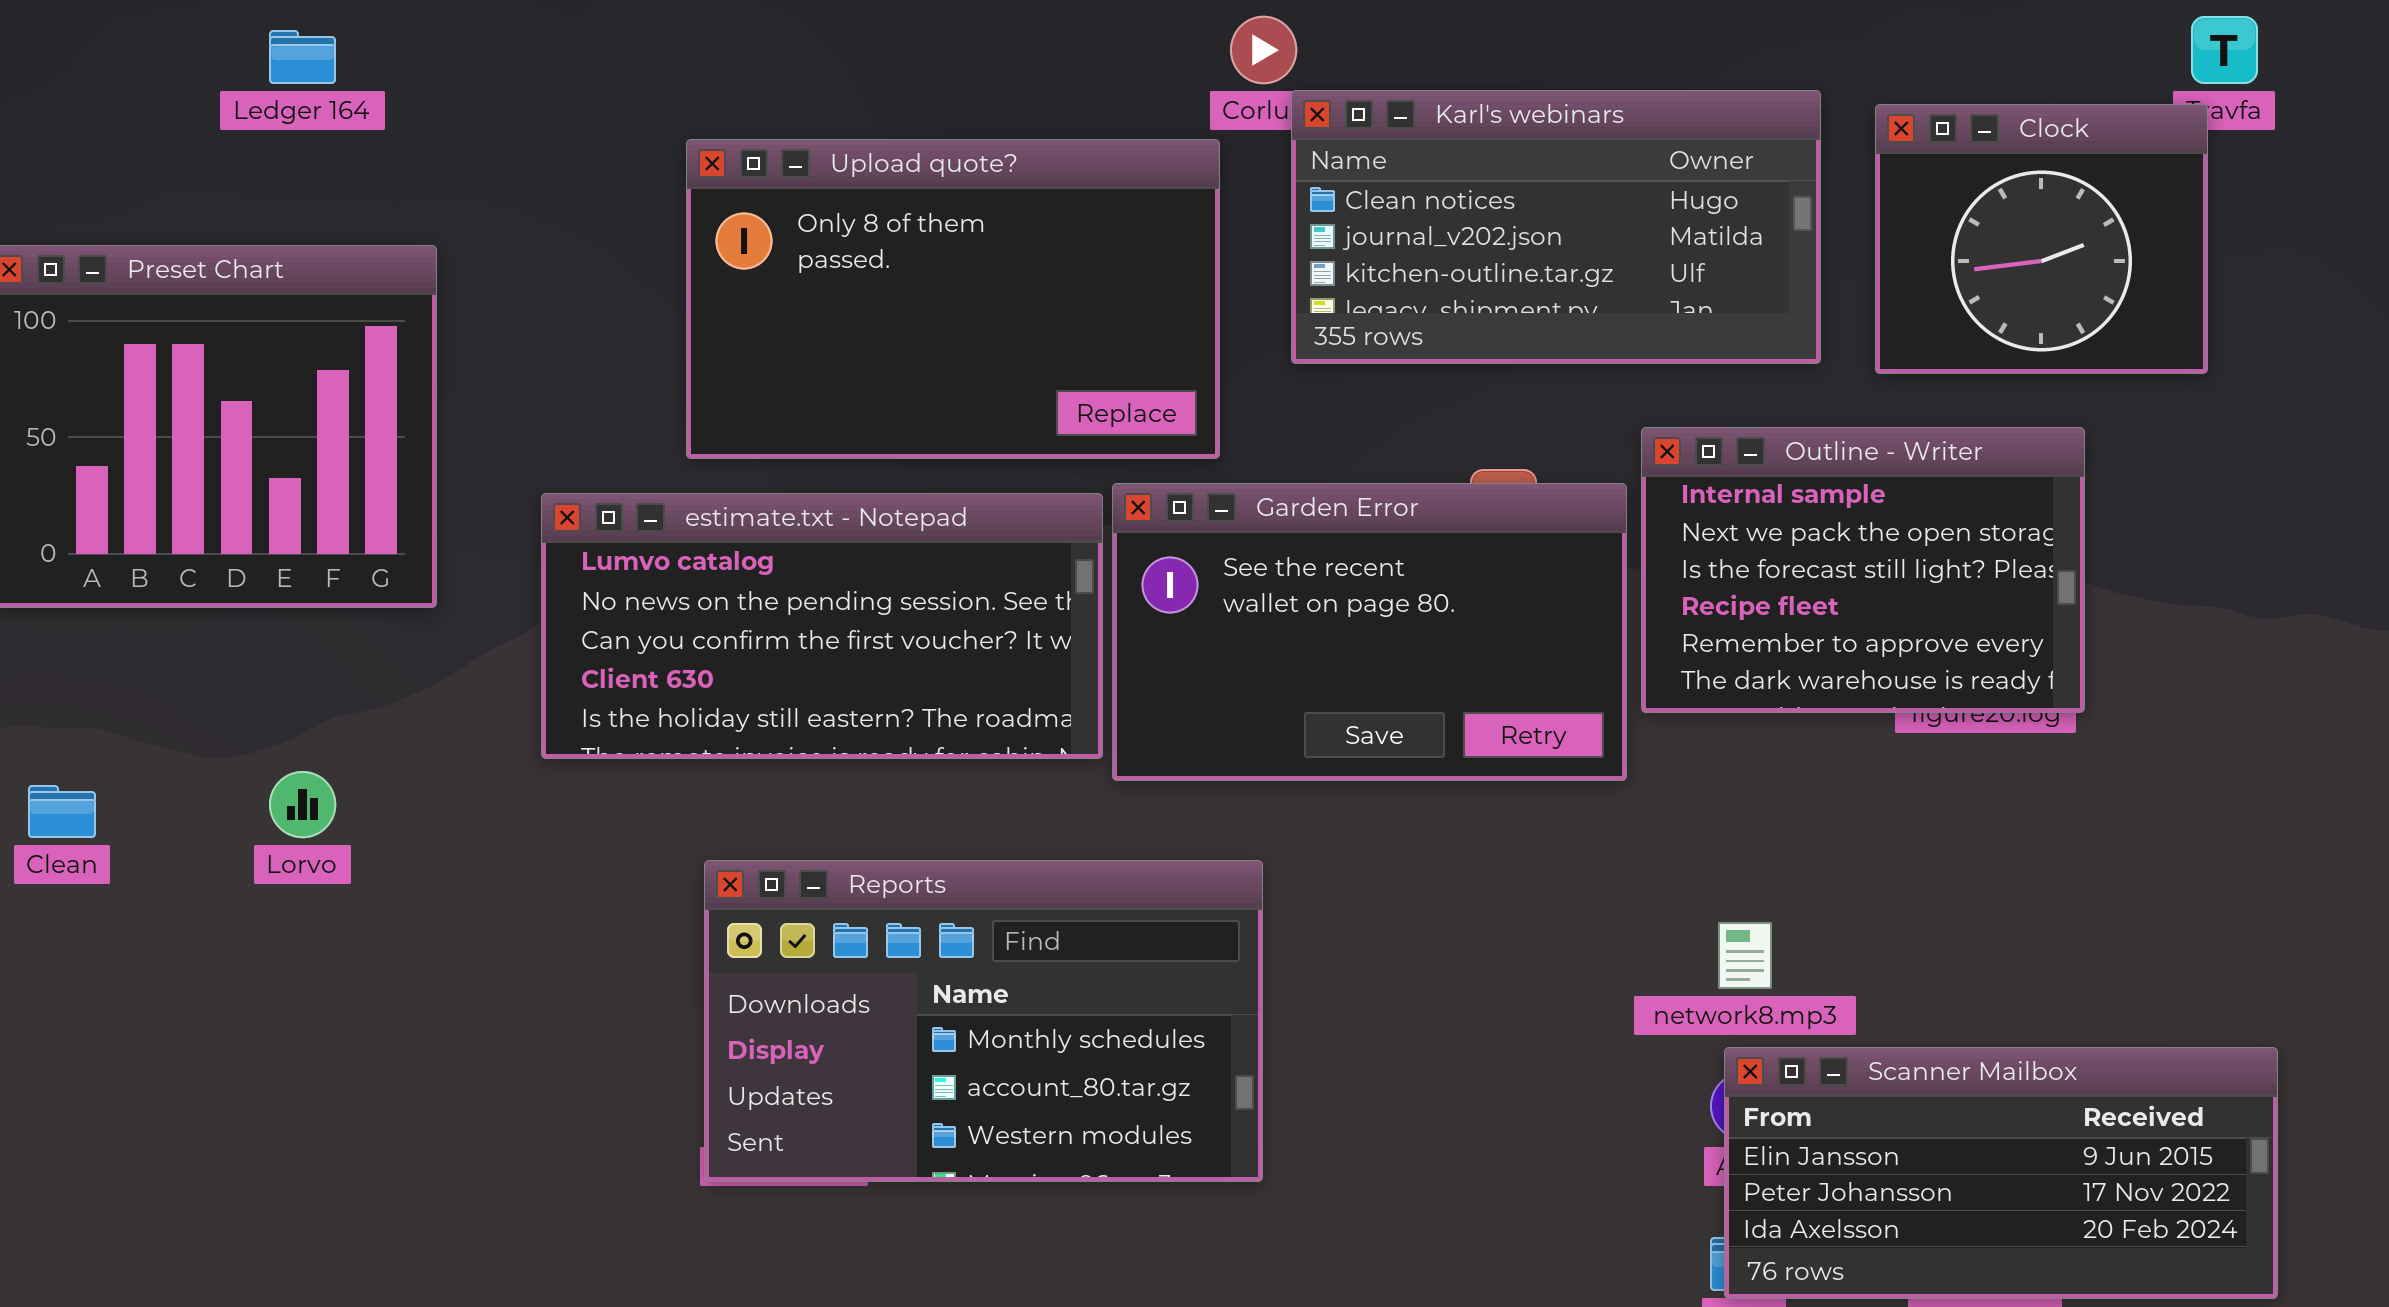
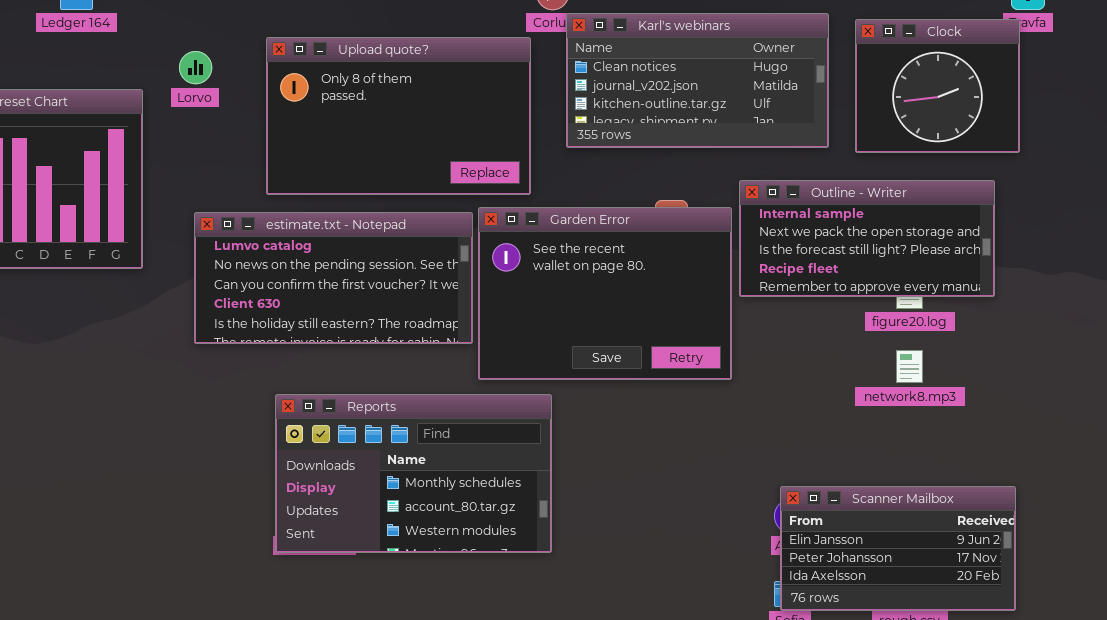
Outline - Writer: [1641,427,2085,713] -> [739,180,995,297], resized
Garden Error: [1112,483,1627,781] -> [478,207,732,380], resized
Lorvo: [269,771,336,838] -> [179,51,212,84], moved
network8.mp3: [1718,922,1772,989] -> [896,350,923,383], moved
Scanner Mailbox: [1724,1047,2278,1299] -> [780,486,1016,611], resized

